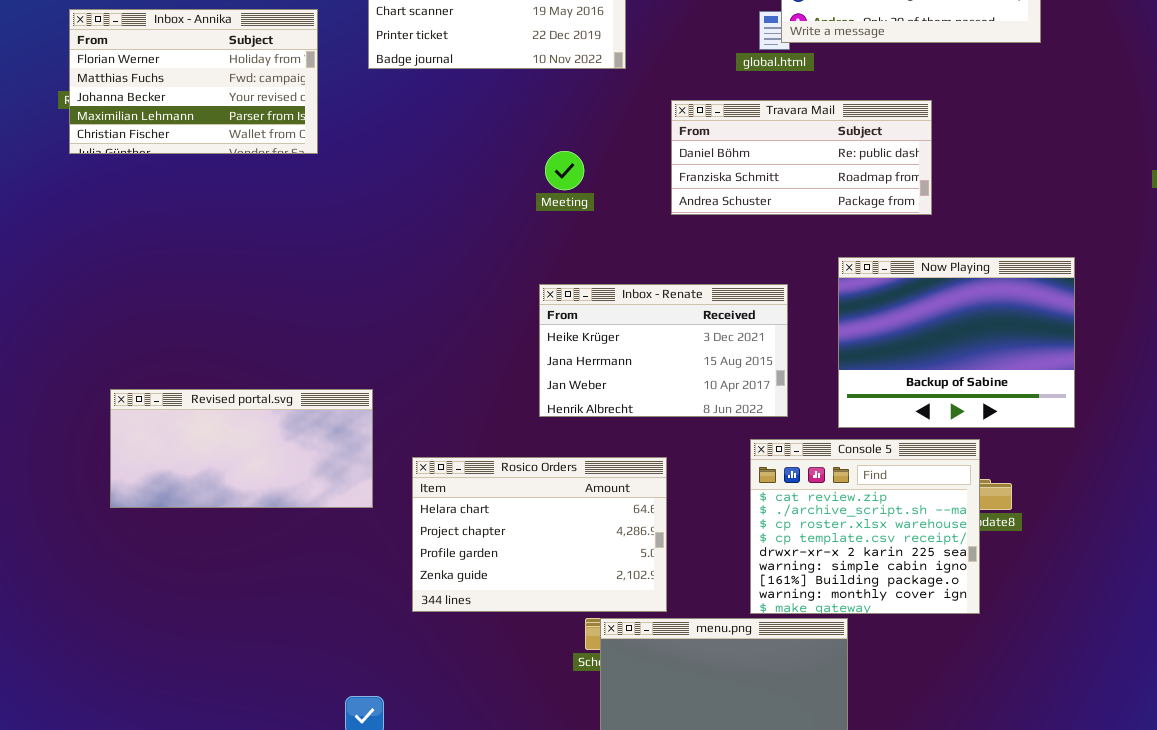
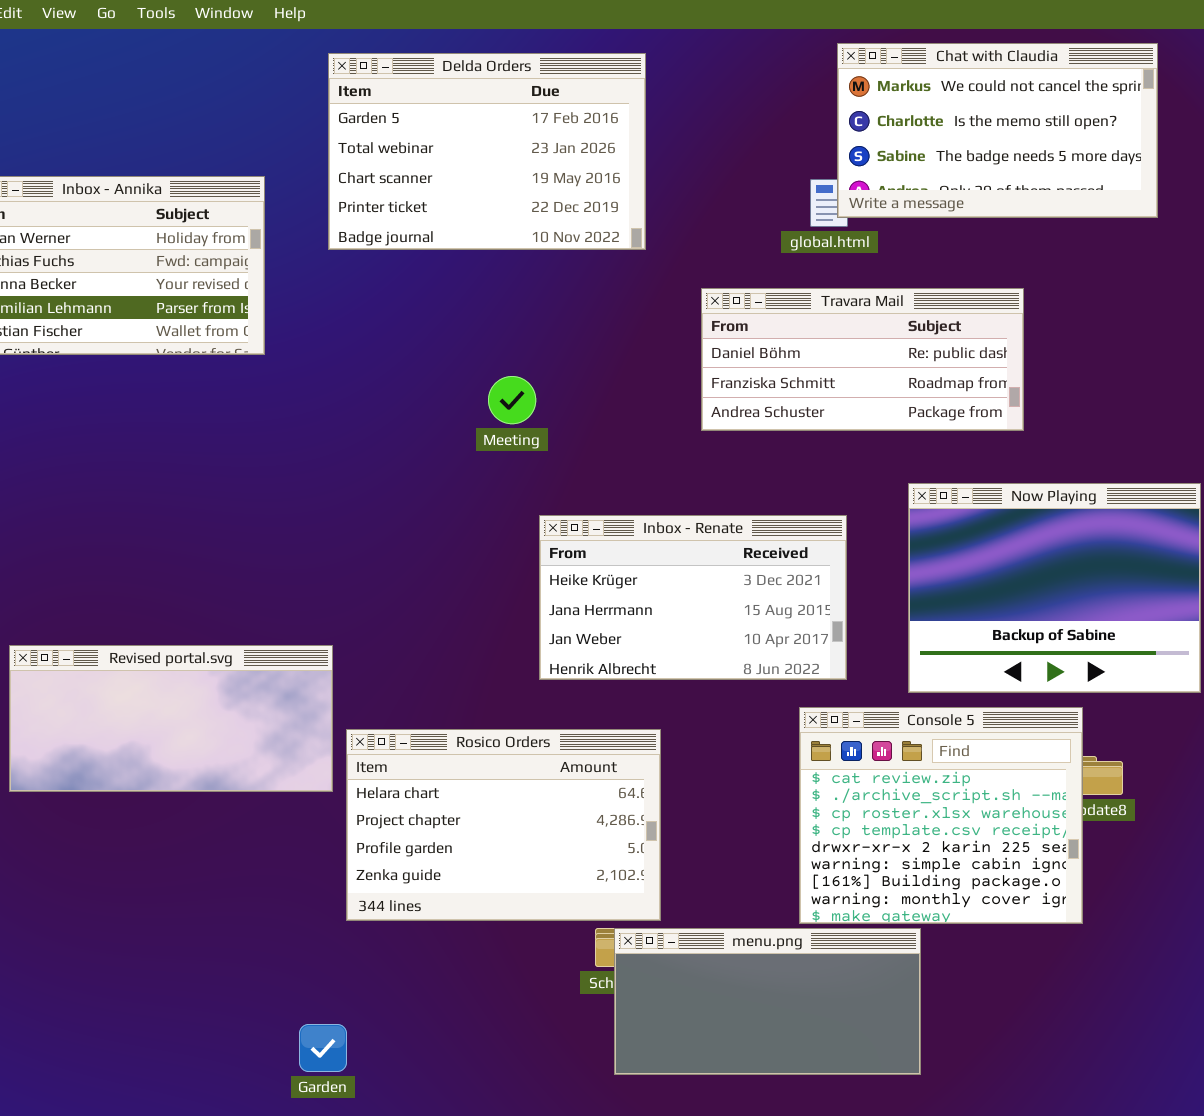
Meeting: [545,151,584,190] -> [488,376,536,424], moved
Rosico Orders: [412,457,667,612] -> [346,729,661,921], moved

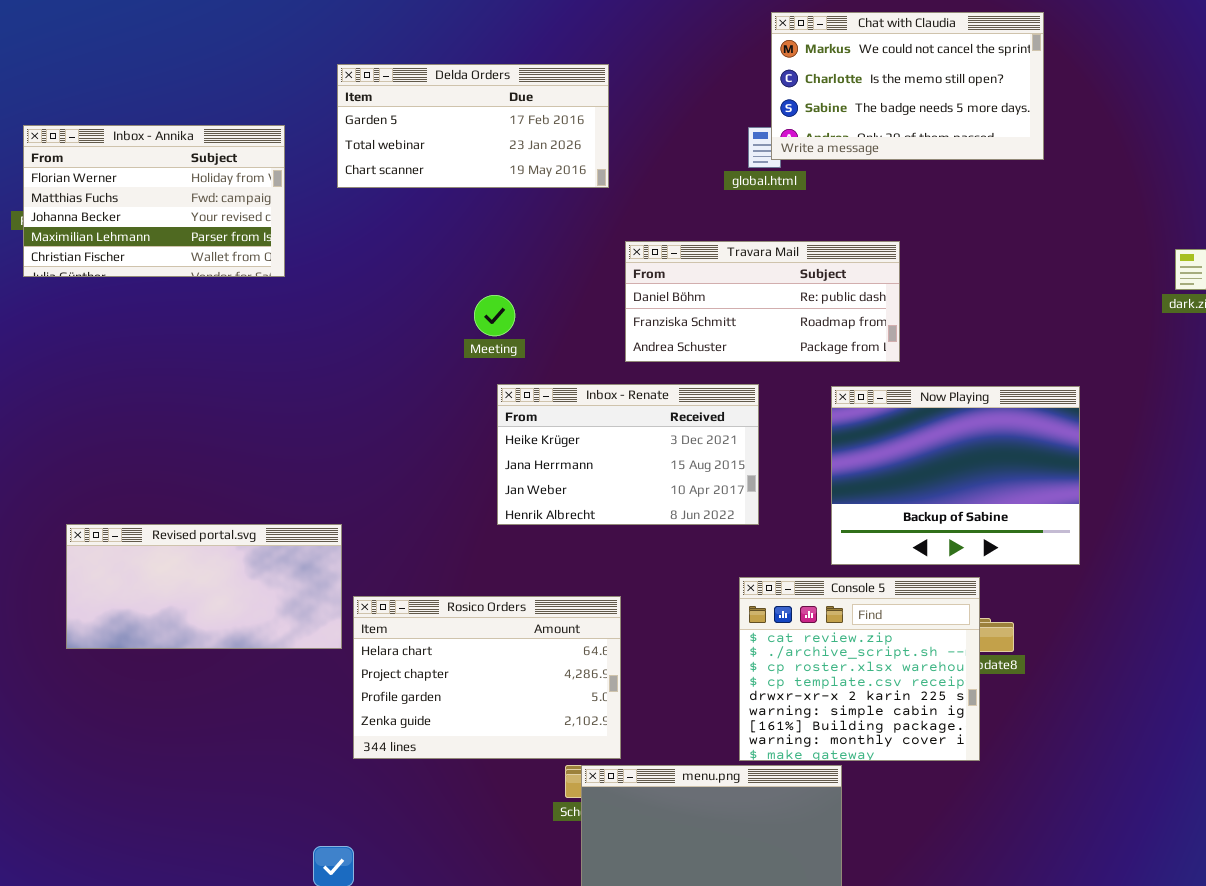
Delda Orders: [328,53,646,250] -> [337,64,609,188], resized
Travara Mail: [701,288,1024,431] -> [625,241,900,362], moved
Inbox - Renate: [539,515,847,680] -> [497,384,759,525], moved

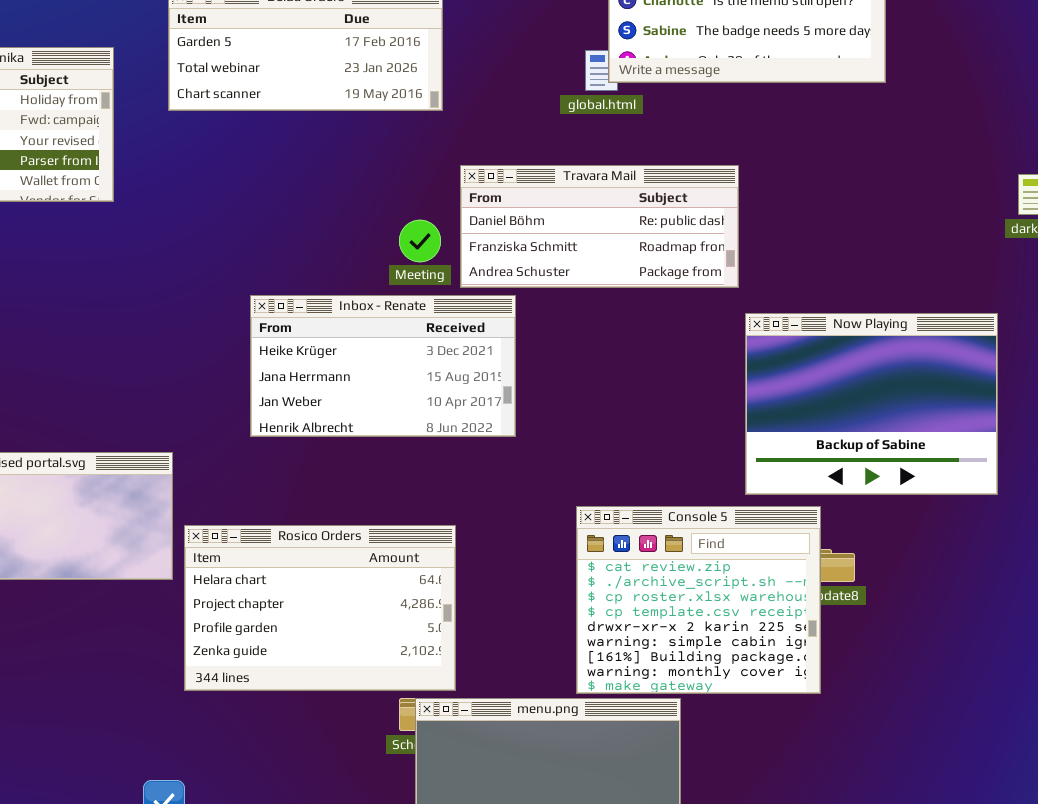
Meeting: [474,295,515,336] -> [399,220,441,262], moved
Inbox - Renate: [497,384,759,525] -> [250,295,516,437], moved
Now Playing: [831,386,1080,565] -> [745,313,998,495], moved

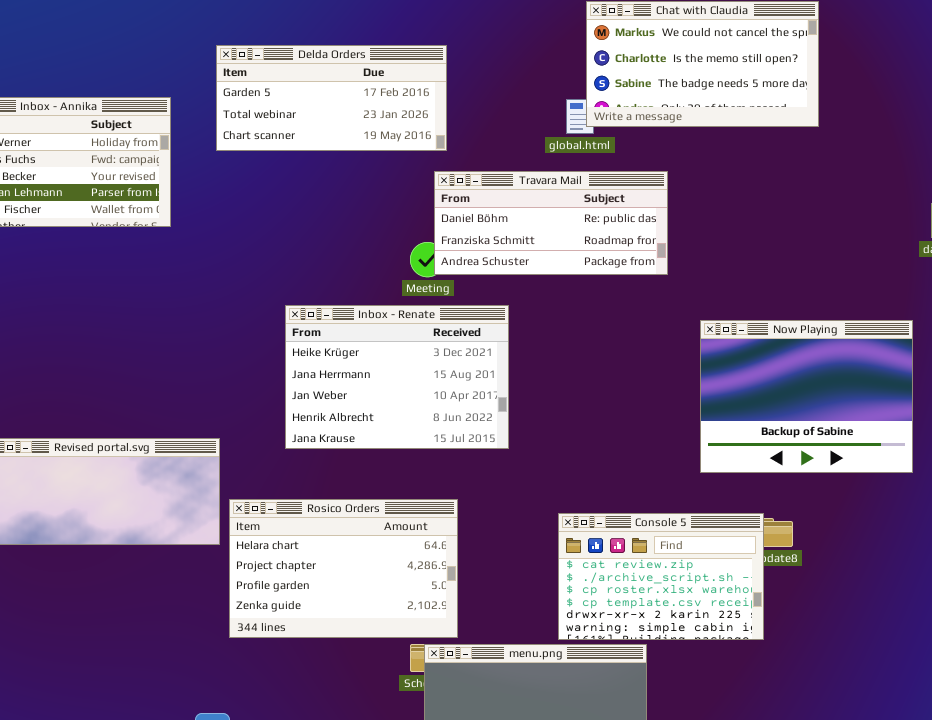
Travara Mail: [460,165,739,288] -> [434,171,668,275], moved
Inbox - Renate: [250,295,516,437] -> [285,305,509,449], resized
Console 5: [576,506,821,694] -> [558,513,764,640], resized

